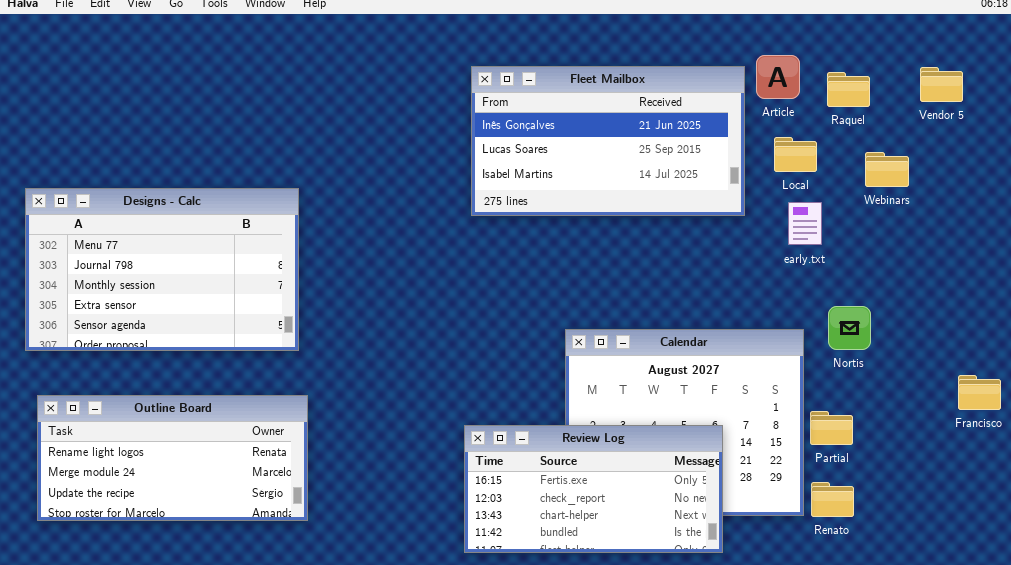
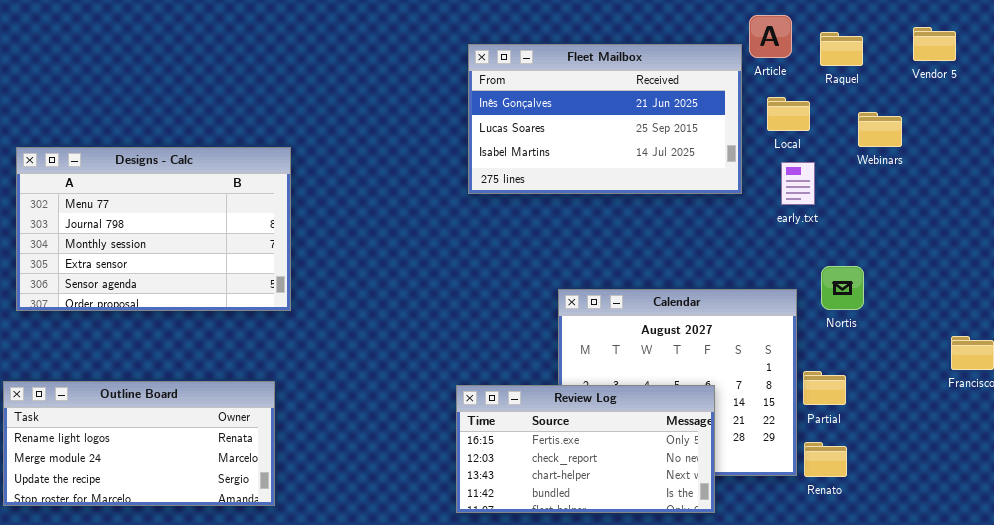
Fleet Mailbox: [471,66,745,216] -> [468,44,742,194], moved
Outline Board: [37,395,308,521] -> [3,381,275,506], moved

